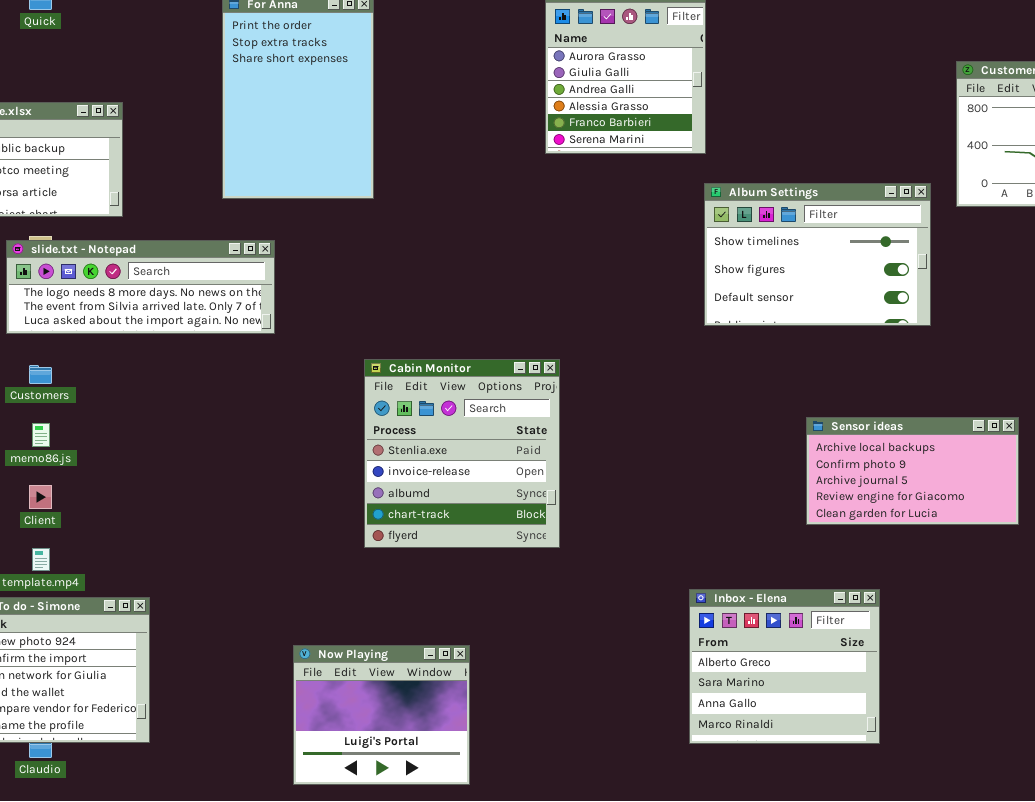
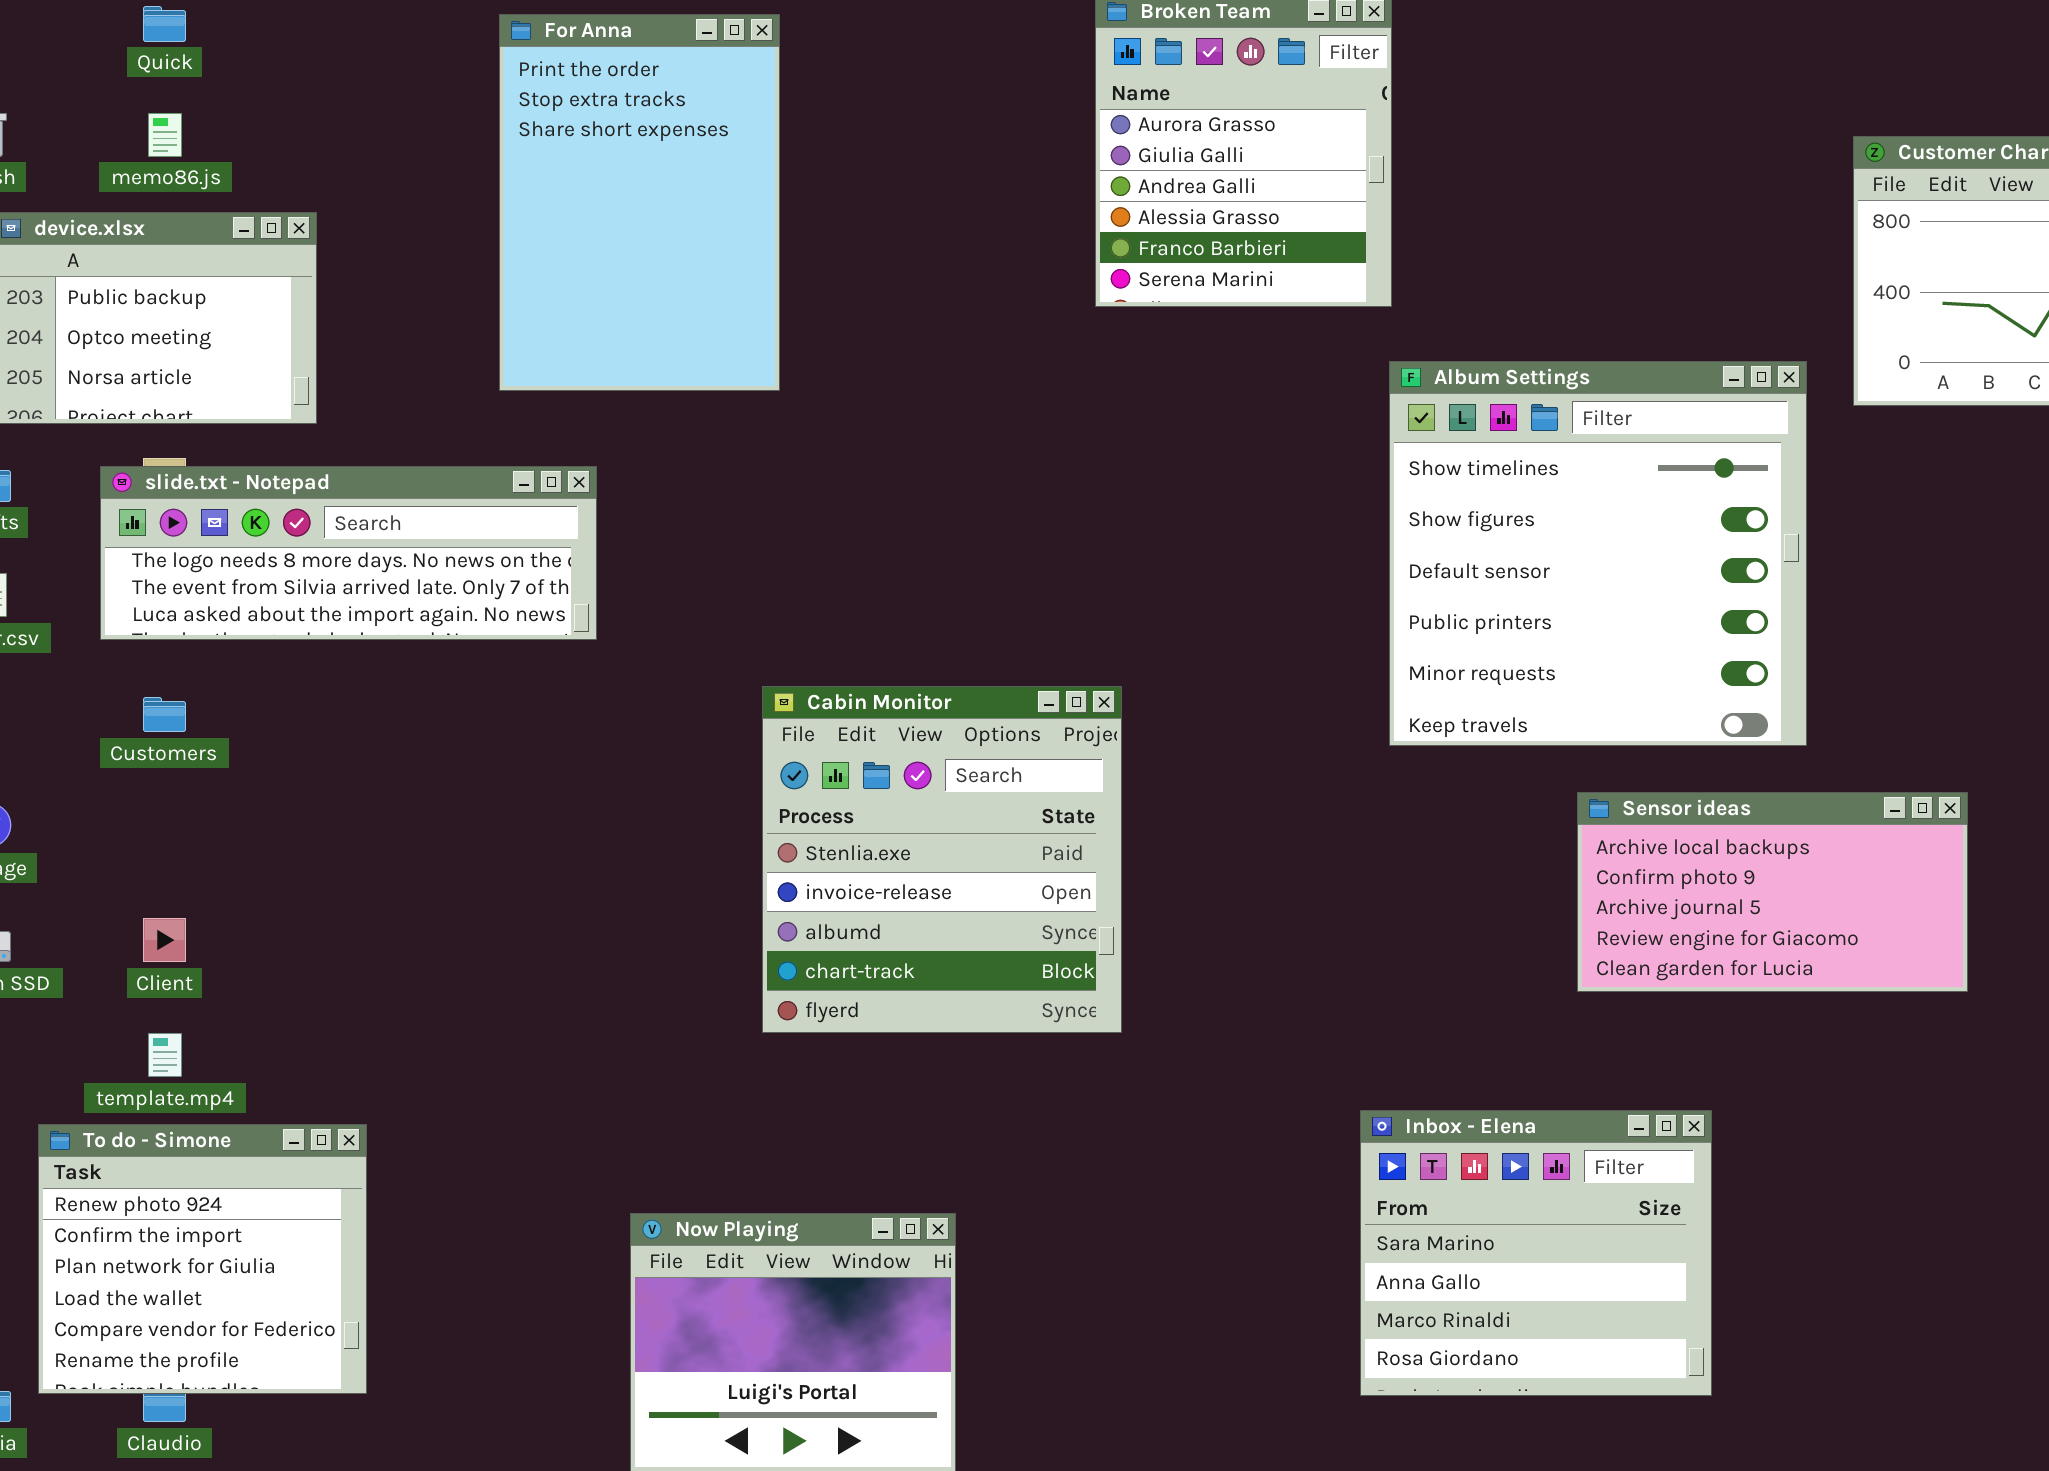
Album Settings: [704,183,931,326] -> [1389,361,1807,746], resized
memo86.js: [32,423,50,447] -> [148,113,182,157], moved
Inbox - Elena: [689,589,880,744] -> [1360,1110,1712,1396], scrolled down 1 row

